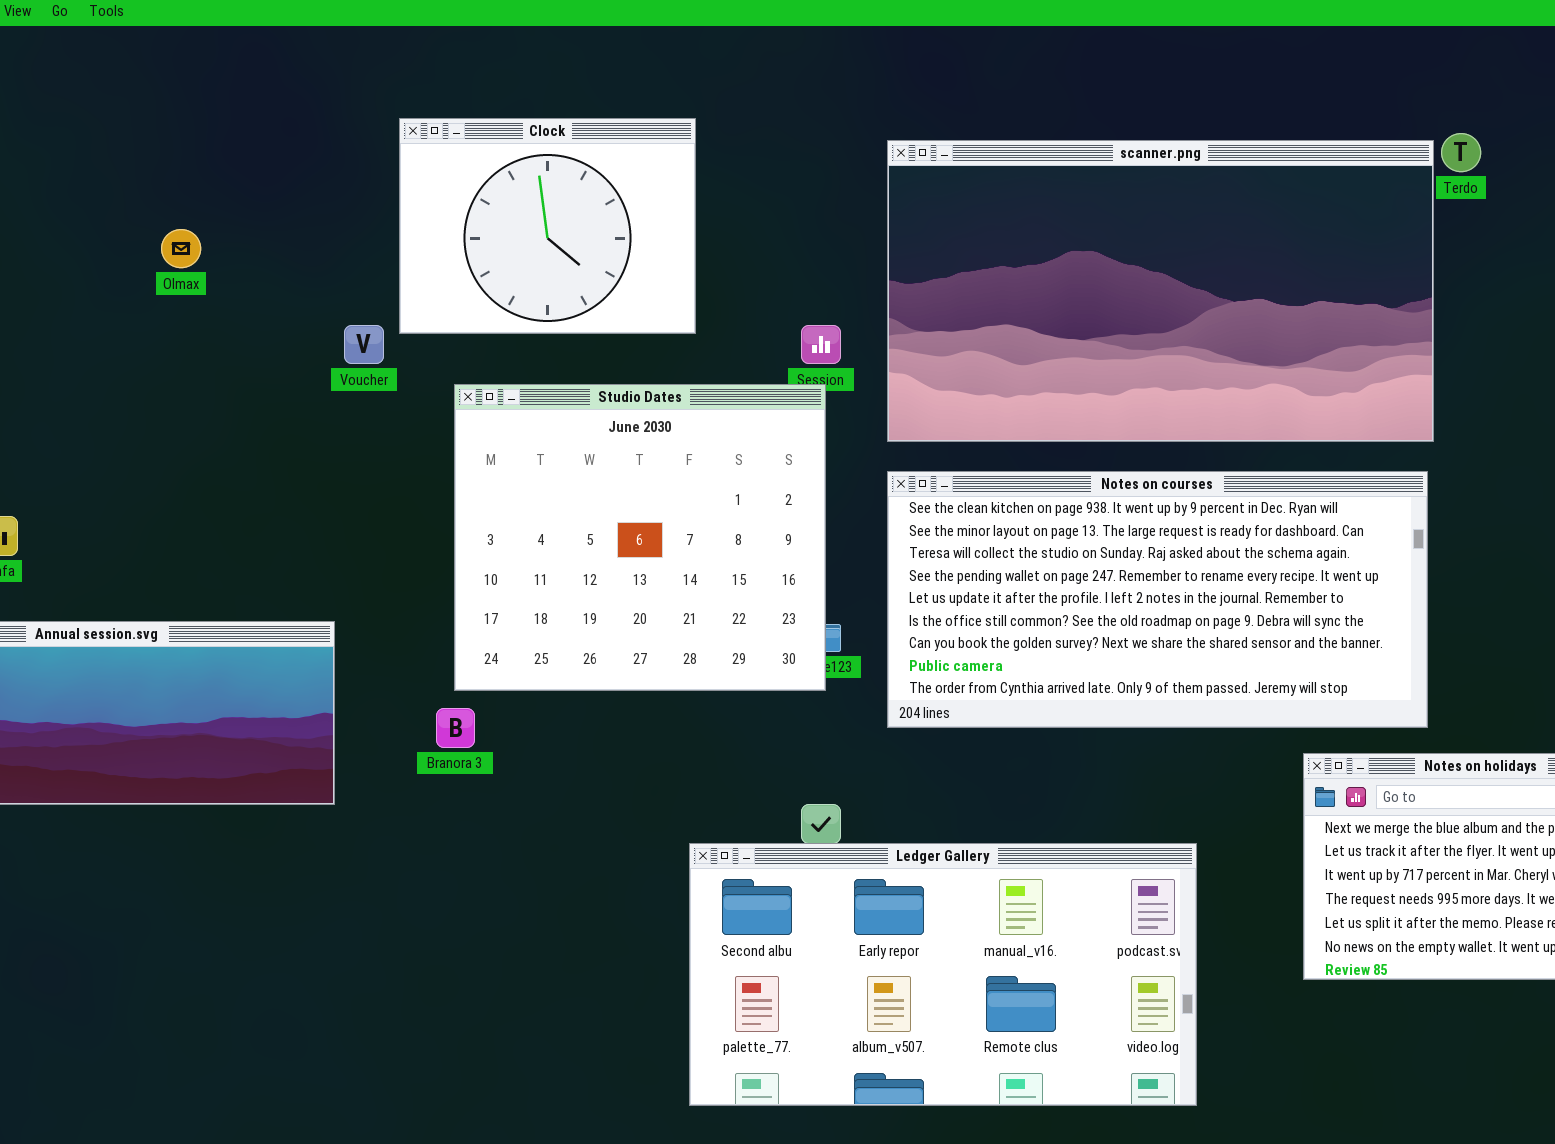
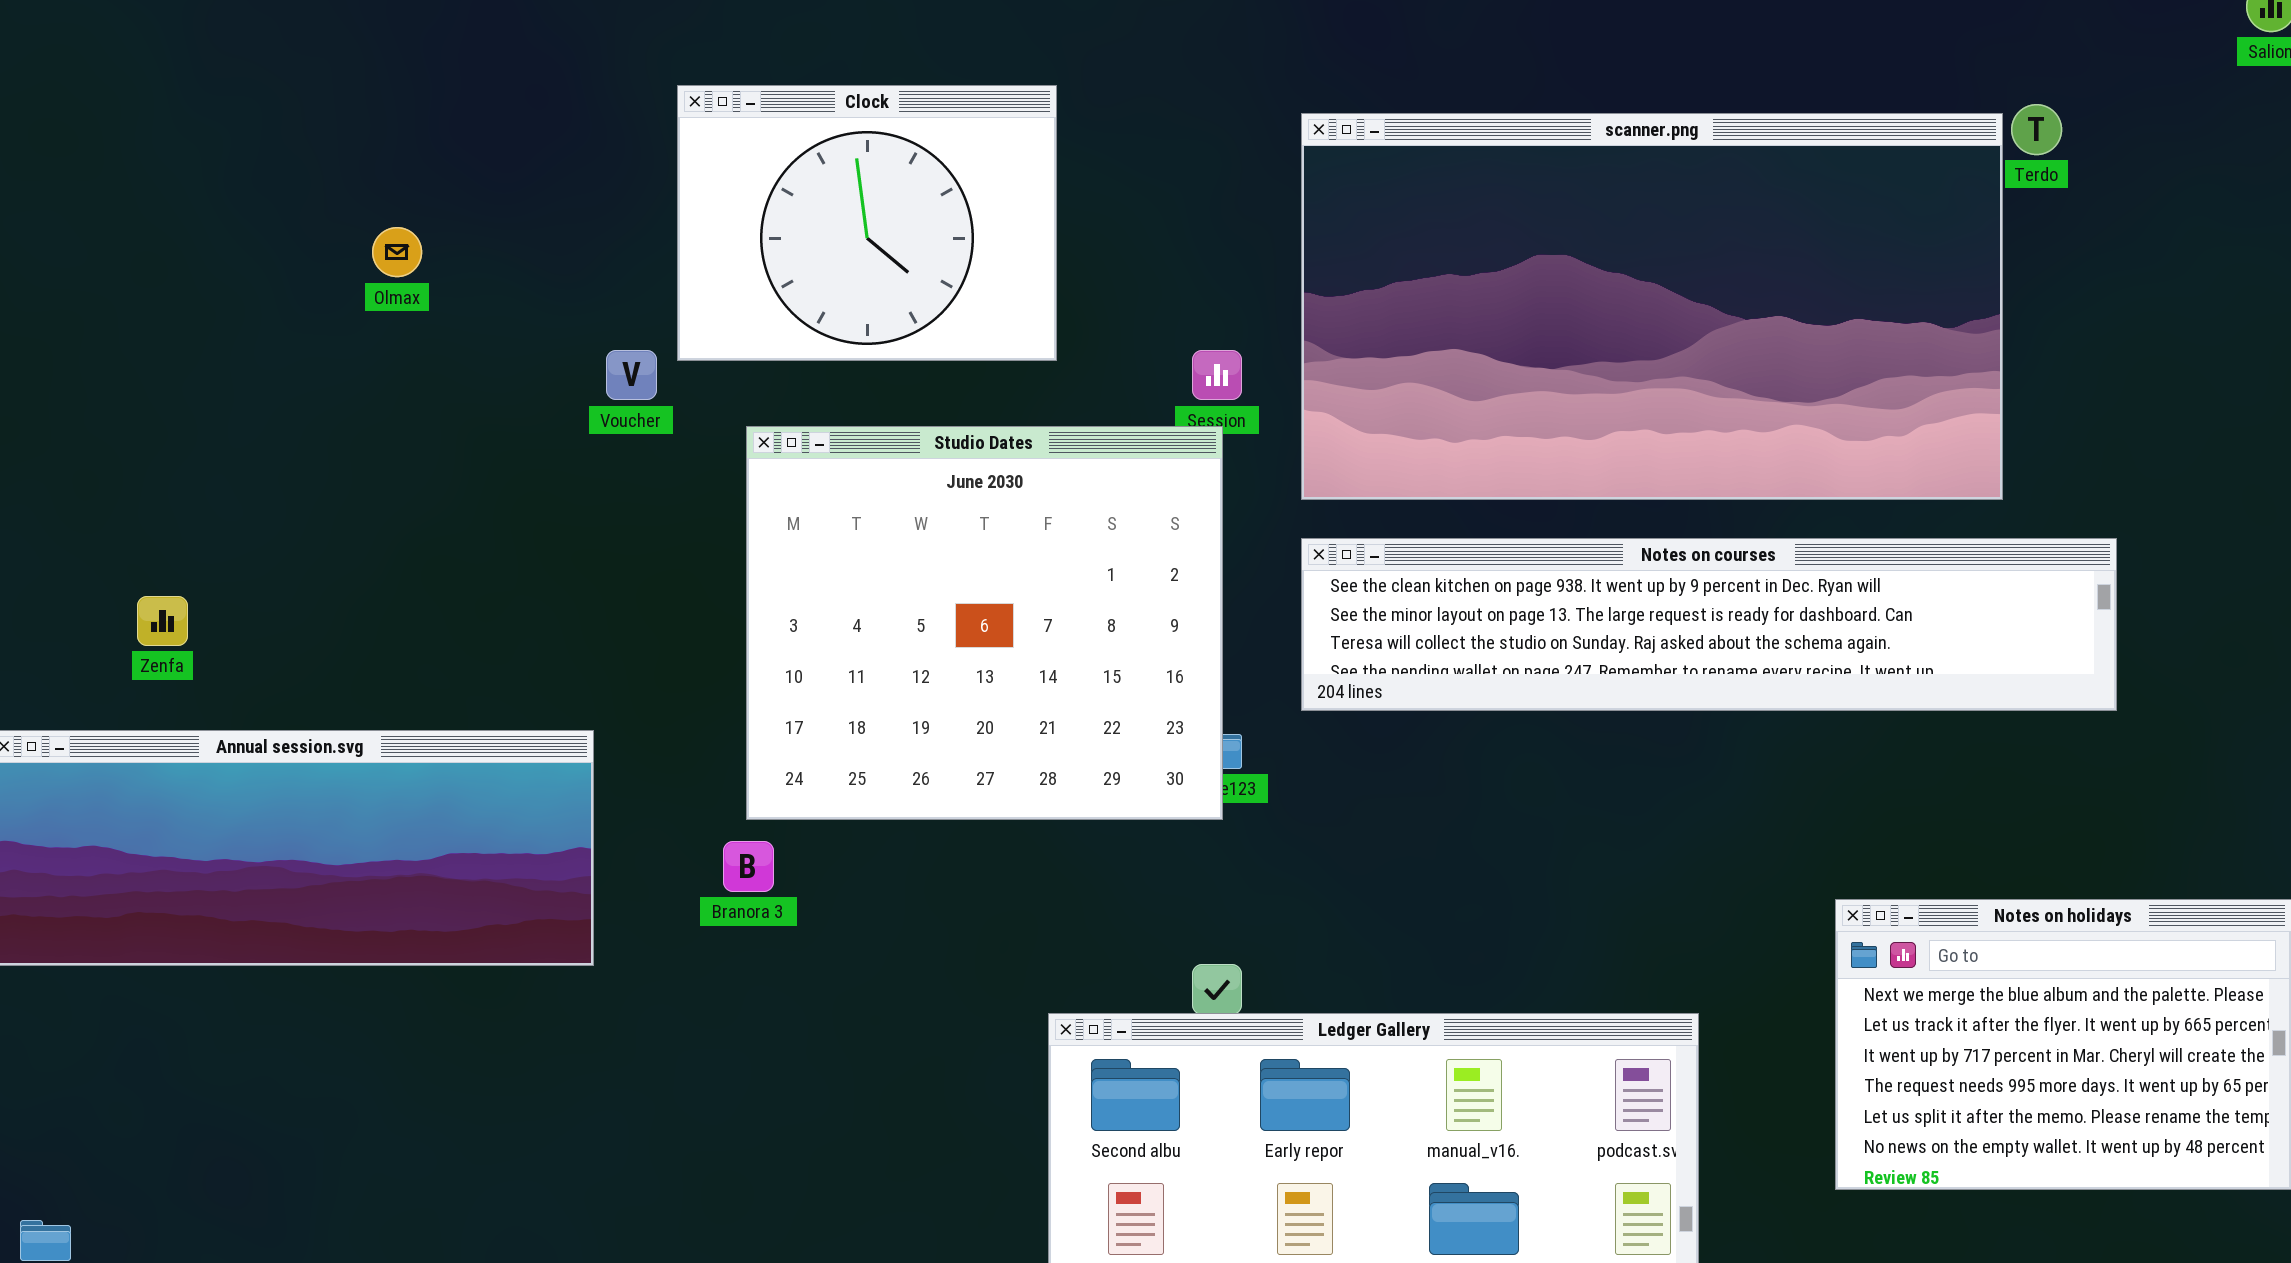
Notes on courses: [887,471,1428,728] -> [1301,538,2117,711], resized

